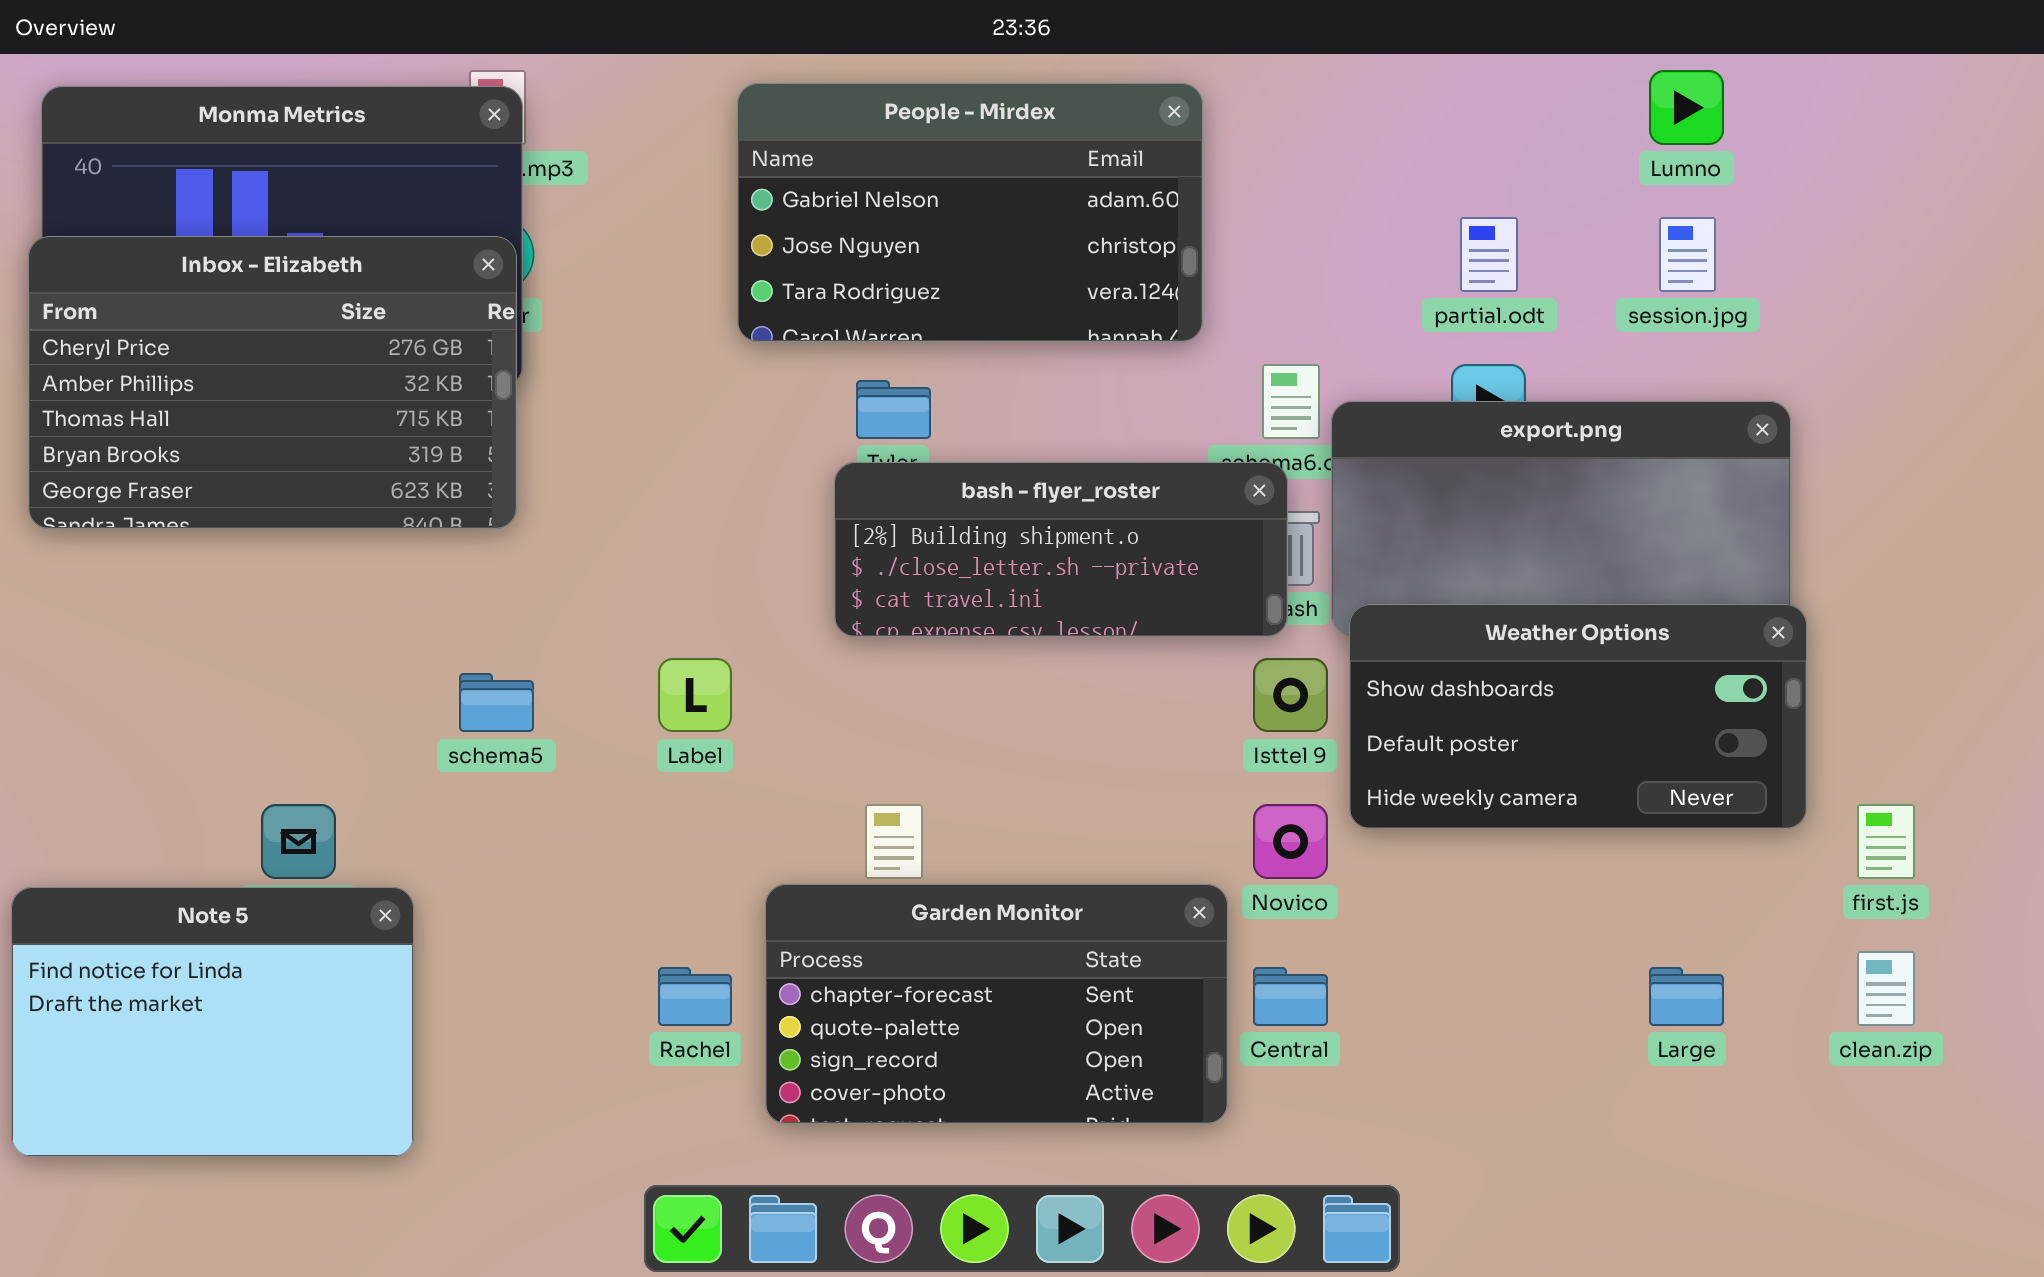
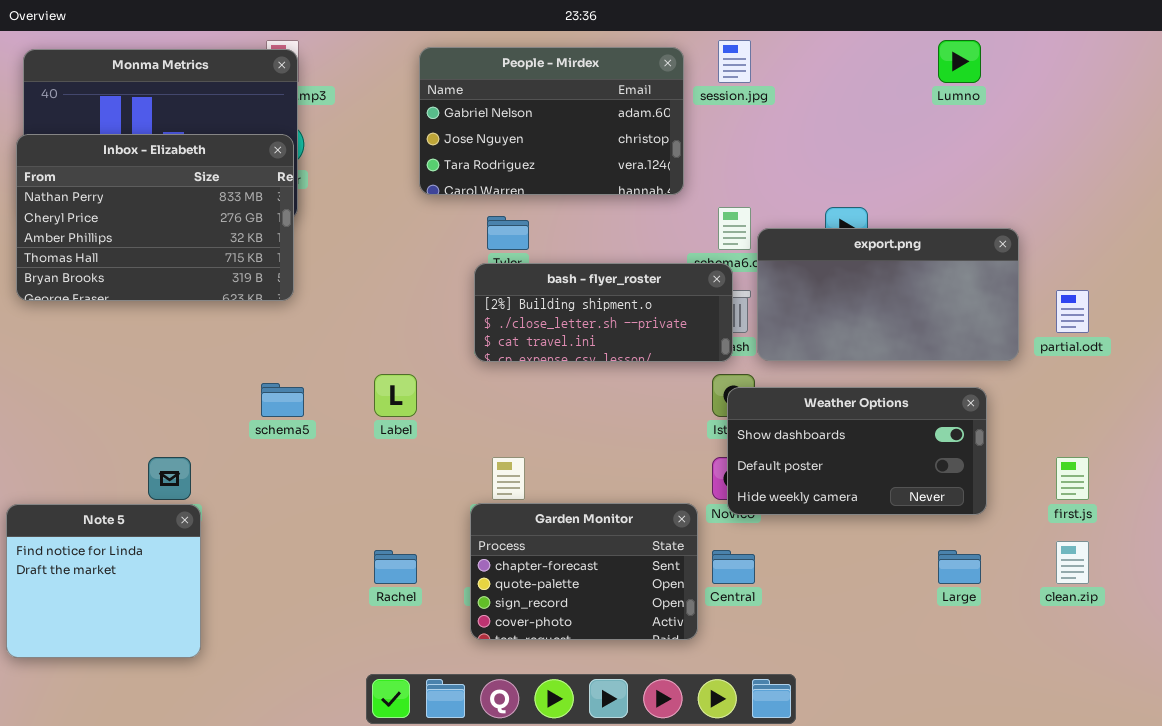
partial.odt: [1460,217,1518,292] -> [1056,290,1089,333], moved
session.jpg: [1659,217,1716,292] -> [718,40,751,83], moved
Inbox - Elizabeth: [28,236,517,529] -> [16,134,294,301], scrolled up 1 row
Weather Options: [1349,604,1807,829] -> [727,387,987,515], moved
Garden Monitor: [765,884,1228,1124] -> [470,503,698,640], resized
Note 5: [11,887,414,1157] -> [6,504,201,658], resized

